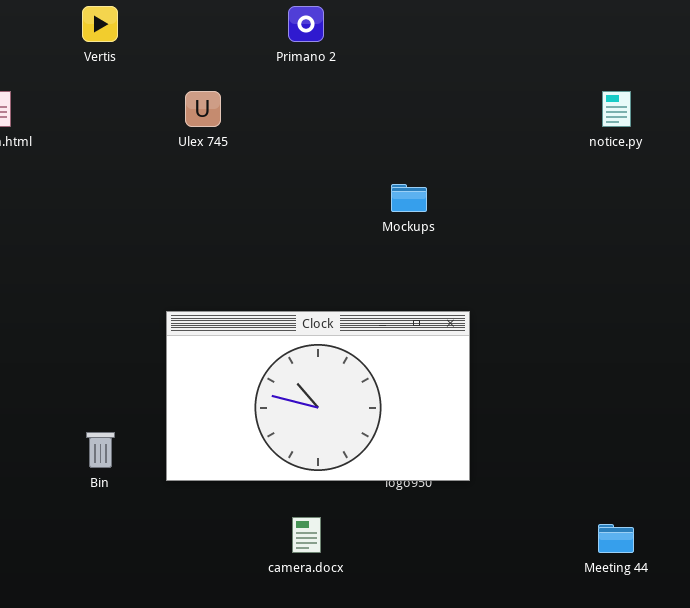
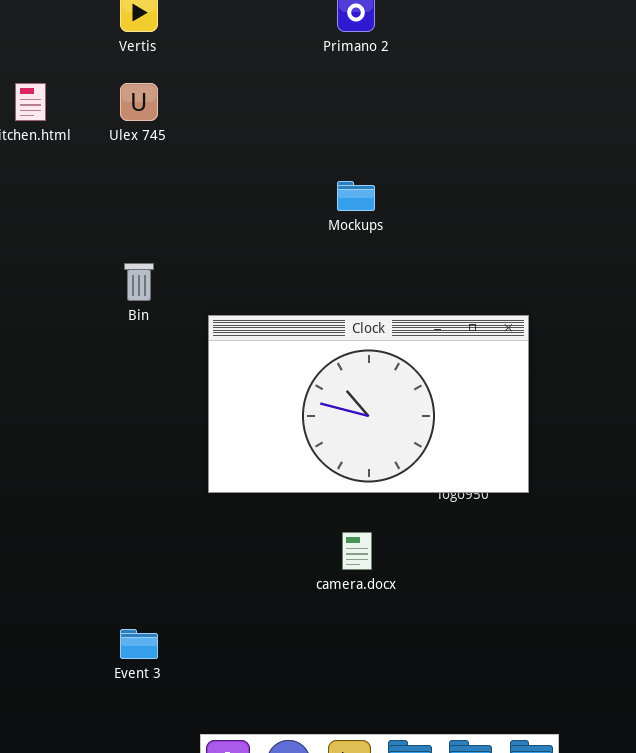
Ulex 745: [185,91,221,127] -> [120,83,158,121], moved
Mockups: [391,184,427,212] -> [337,181,375,211], moved
Bin: [86,432,115,468] -> [124,263,154,301], moved

